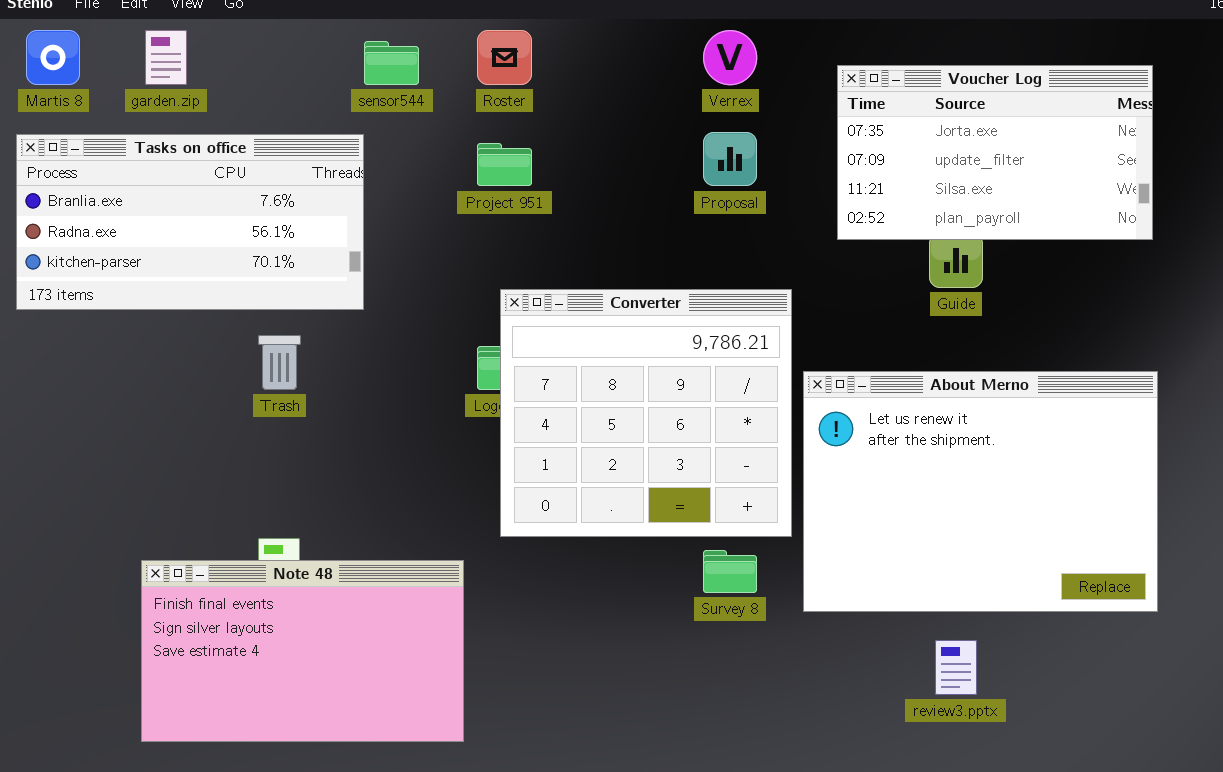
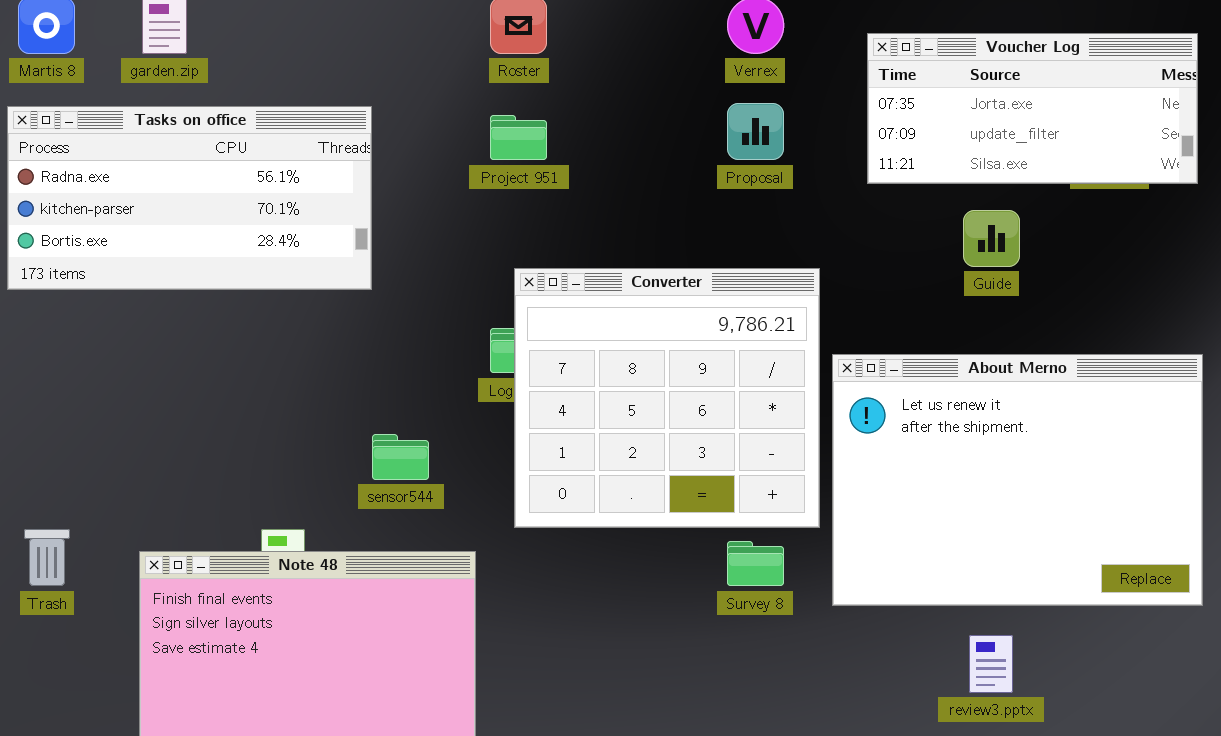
sensor544: [364,41,419,85] -> [372,434,429,480], moved
Voucher Log: [837,65,1153,240] -> [867,33,1198,184], resized
Tasks on office: [16,134,364,310] -> [7,106,372,290], scrolled down 1 row
Trash: [258,335,301,390] -> [24,529,70,586], moved

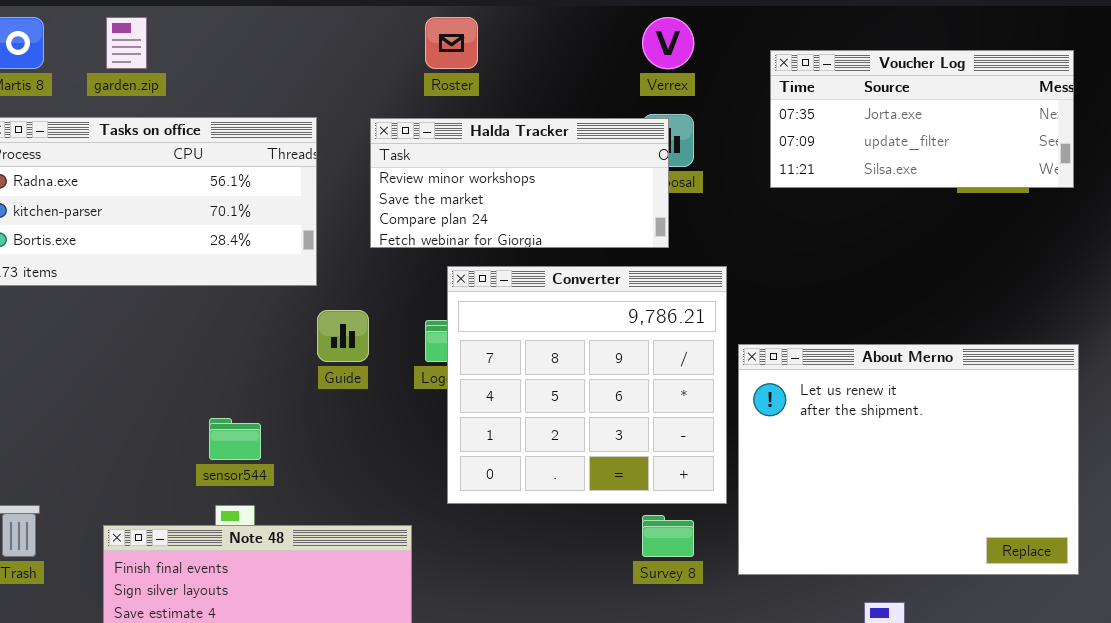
Halda Tracker: none -> [370,118,669,248], opened
Guide: [963,210,1020,267] -> [317,310,369,362], moved
sensor544: [372,434,429,480] -> [209,418,261,460], moved

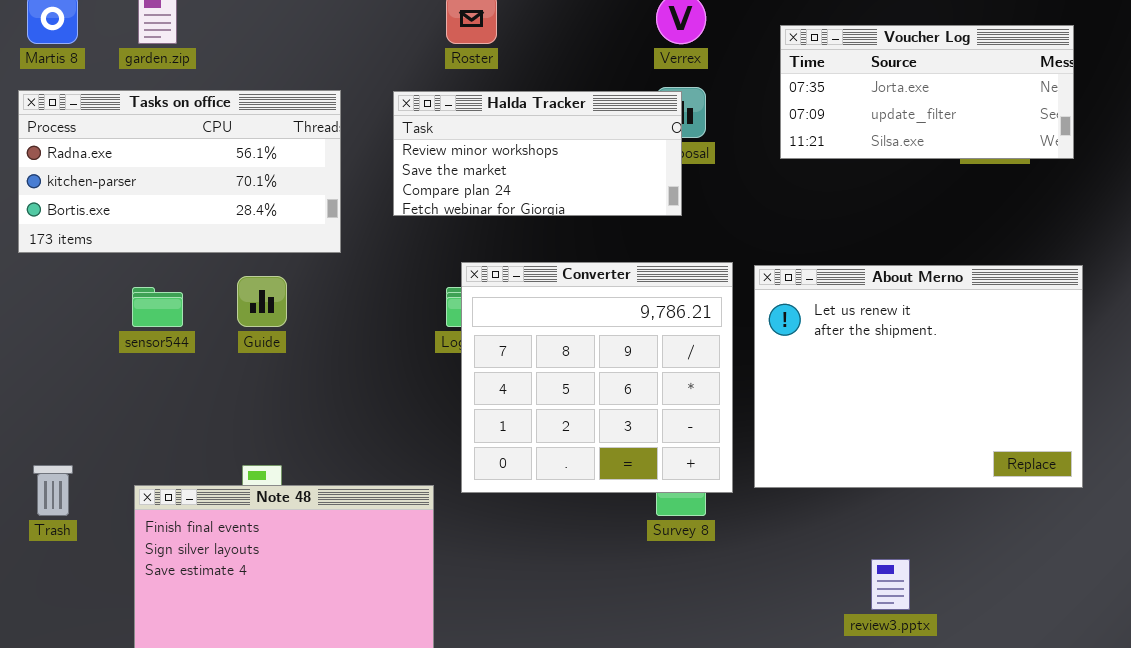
Converter: [447,266,727,504] -> [461,262,733,493], moved
Guide: [317,310,369,362] -> [237,276,287,327], moved
About Merno: [738,344,1079,575] -> [754,265,1083,488], moved
sensor544: [209,418,261,460] -> [132,287,183,327], moved

